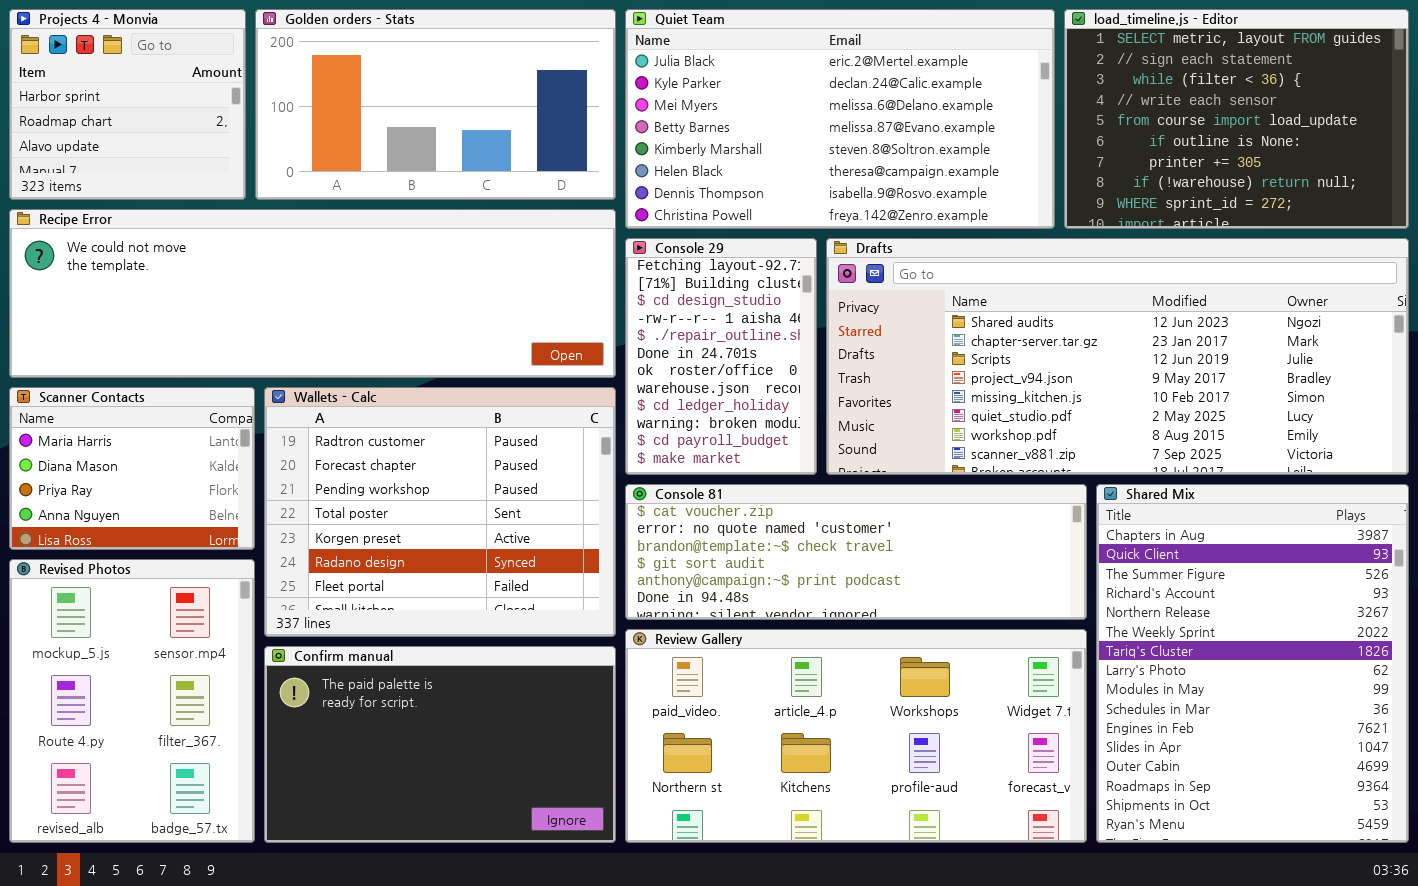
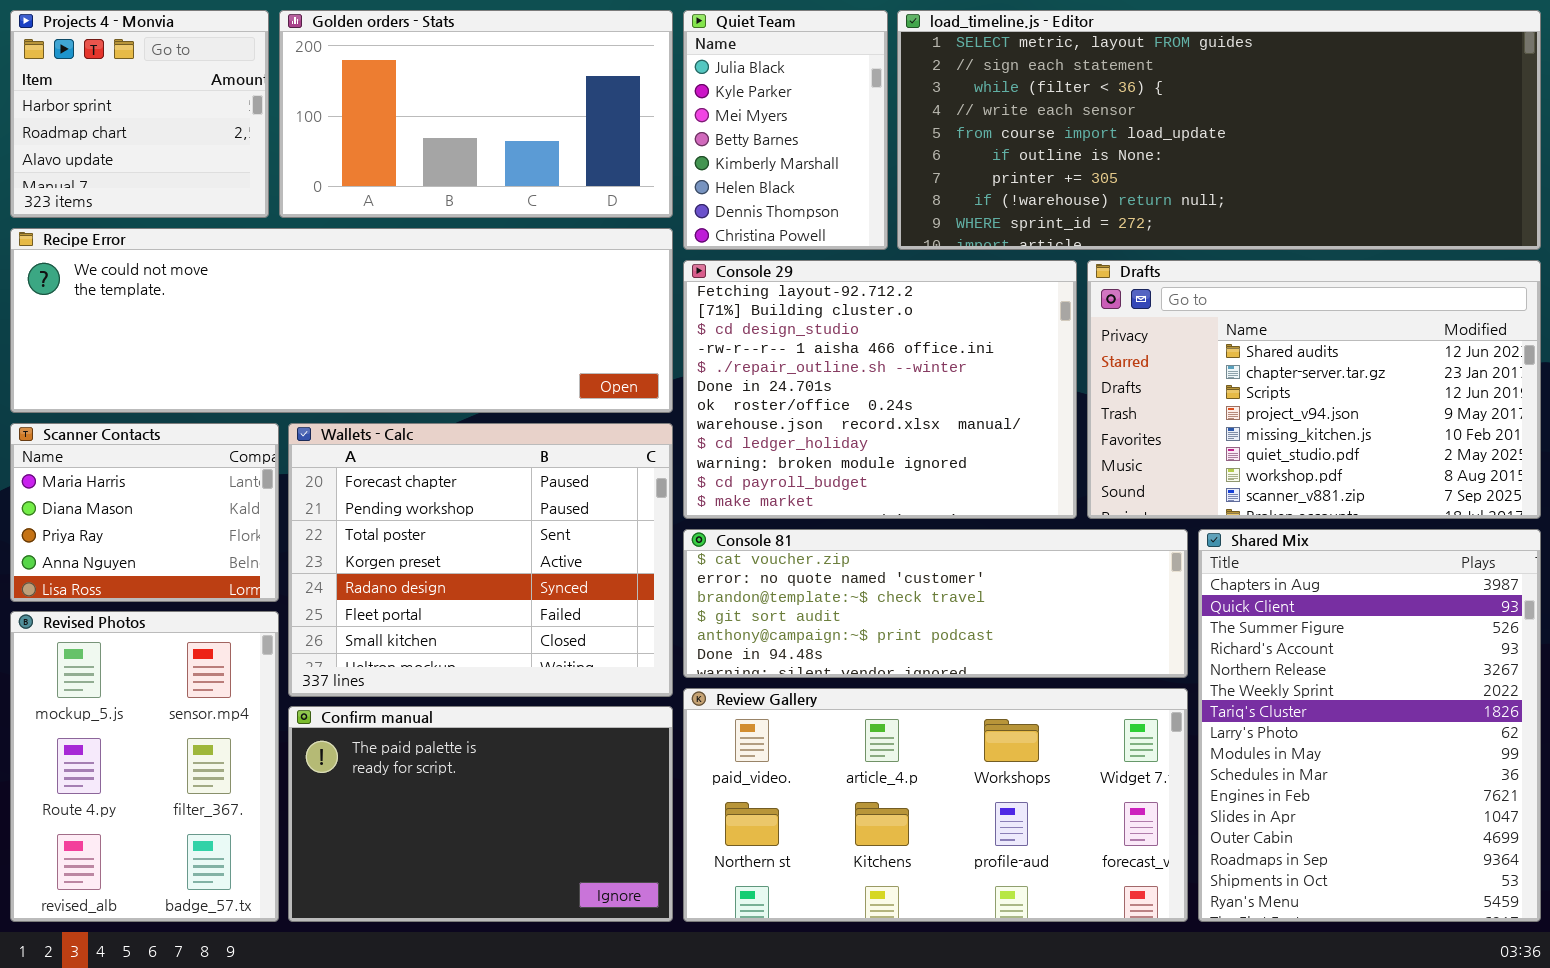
Quiet Team: [625,9,1055,229] -> [683,10,888,250], resized
load_timeline.js - Editor: [1064,9,1409,229] -> [897,10,1541,250], resized
Console 29: [625,238,817,475] -> [683,260,1077,519], resized
Drafts: [826,238,1409,475] -> [1087,260,1541,519], resized
Wallets - Calc: [264,387,616,637] -> [288,423,673,697], scrolled down 1 row

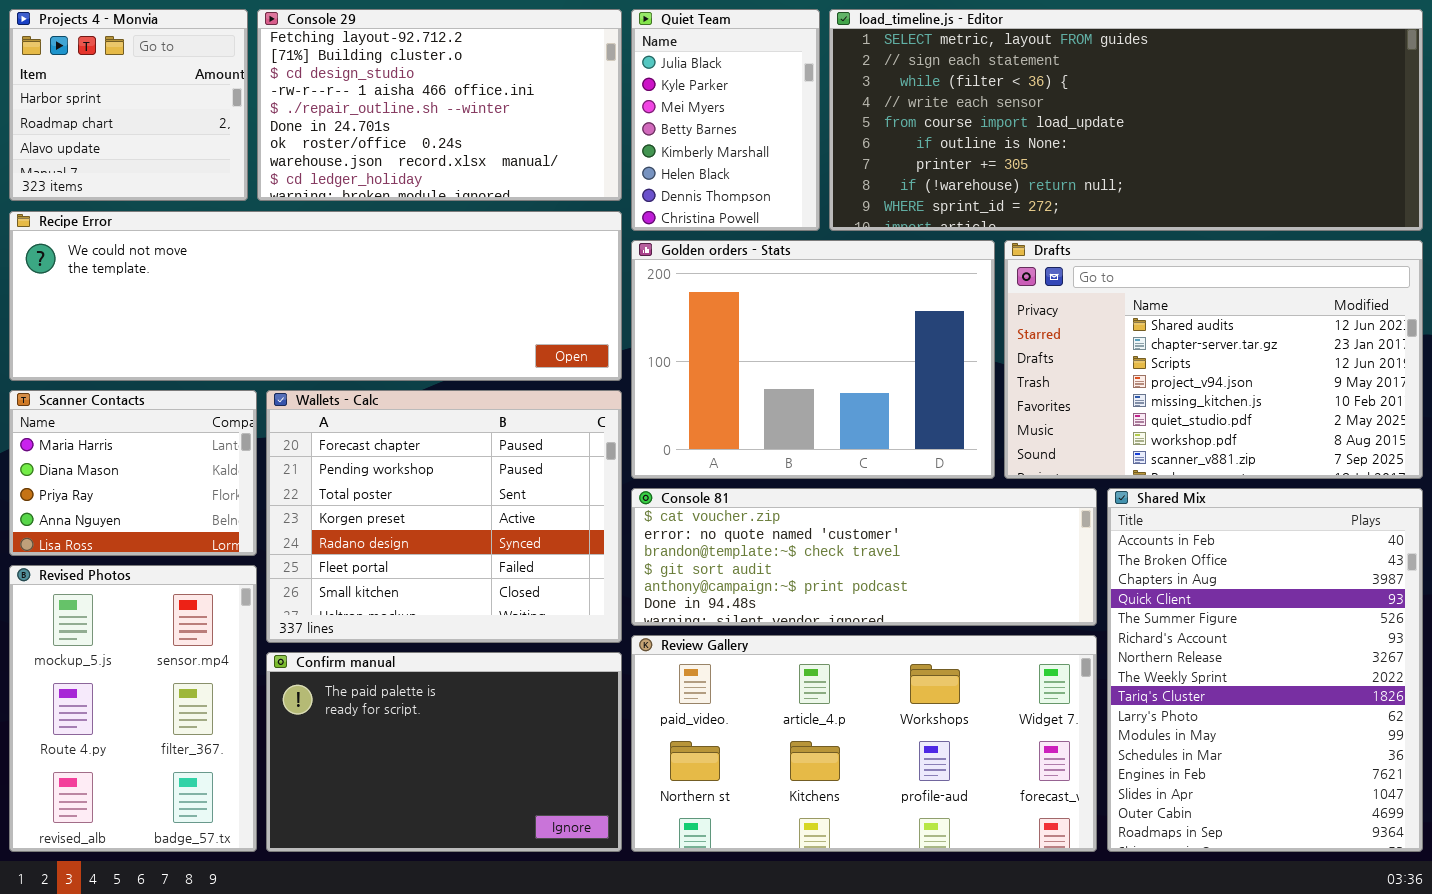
Golden orders - Stats: [279,10,673,218] -> [631,240,995,479], moved, resized
Console 29: [683,260,1077,519] -> [257,9,622,201], moved, resized
Shared Mix: [1198,529,1541,922] -> [1107,488,1423,852], scrolled up 2 rows

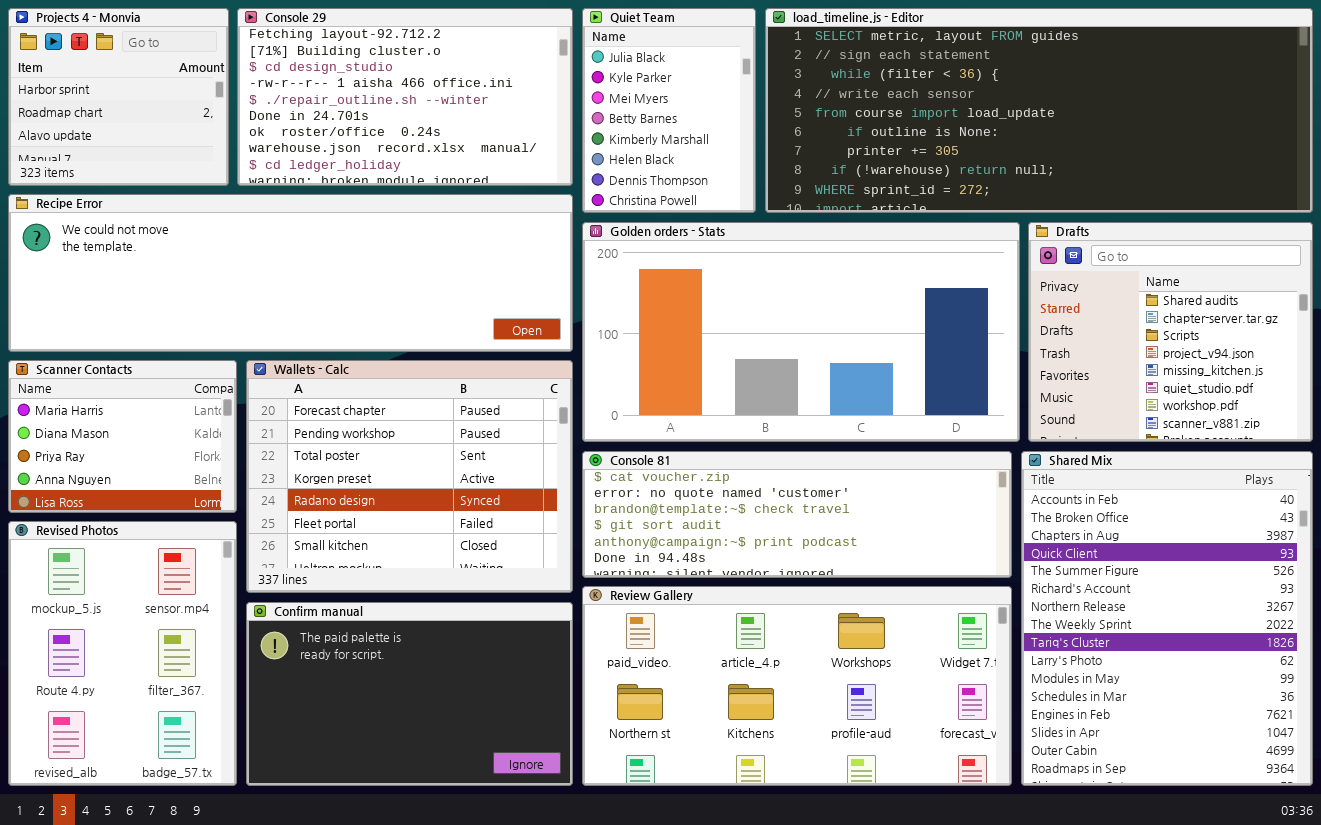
Golden orders - Stats: [631,240,995,479] -> [582,222,1020,442], resized
Drafts: [1004,240,1423,479] -> [1028,222,1313,442], resized

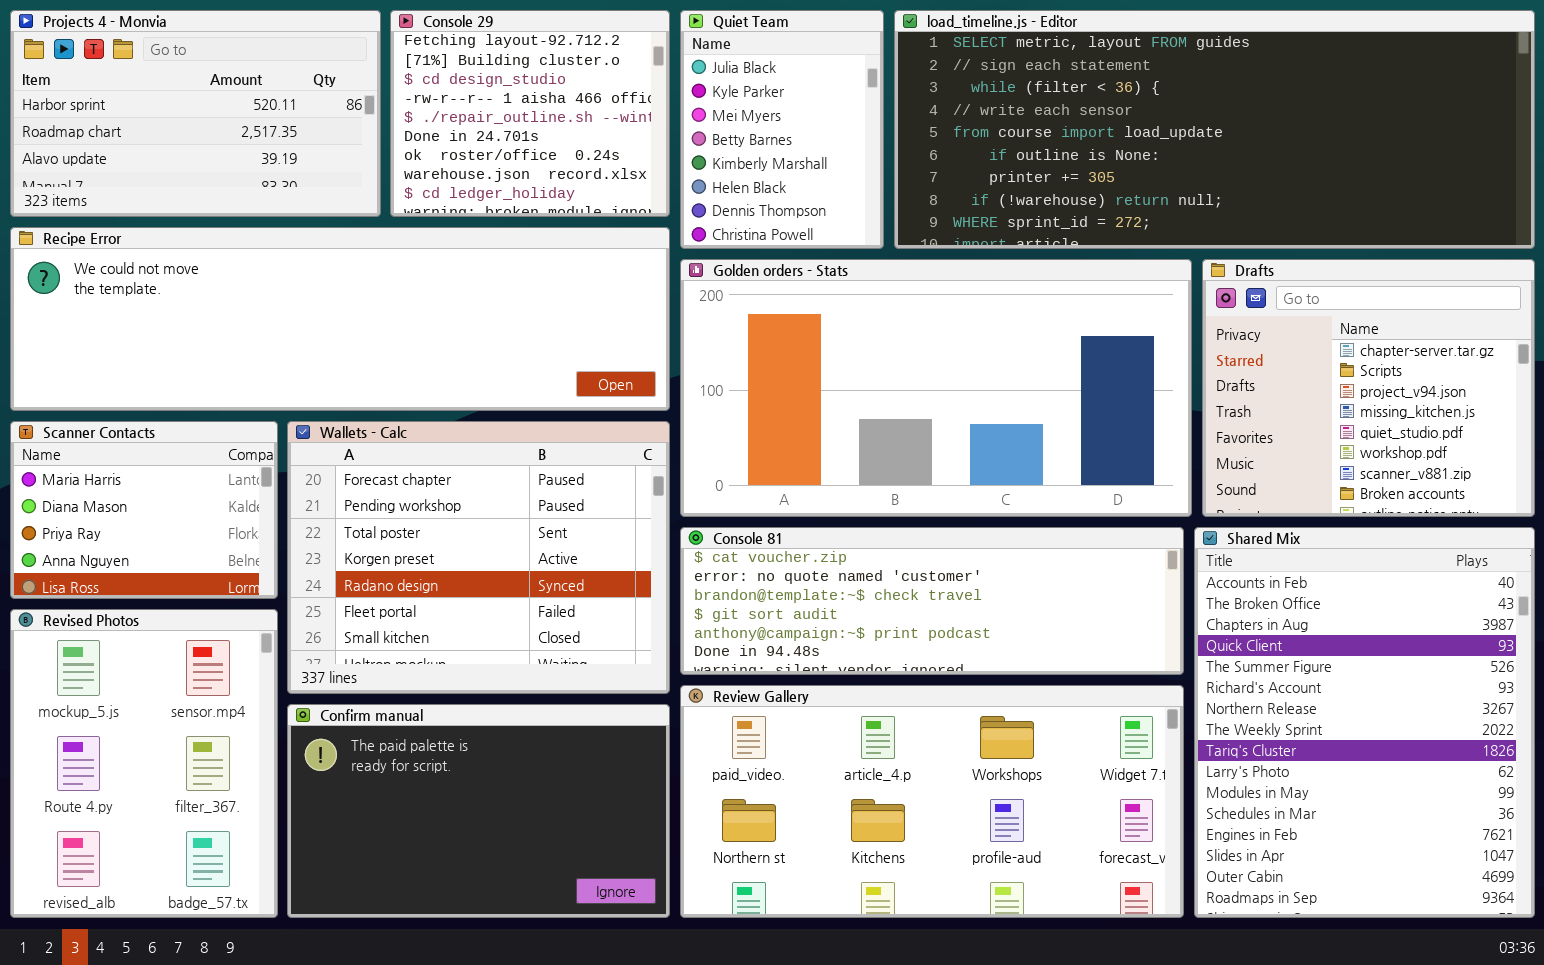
Projects 4 - Monvia: [8,8,229,186] -> [10,10,381,217], resized
Console 29: [237,8,573,186] -> [390,10,670,217], resized
Drafts: [1028,222,1313,442] -> [1202,259,1535,517], scrolled down 1 row

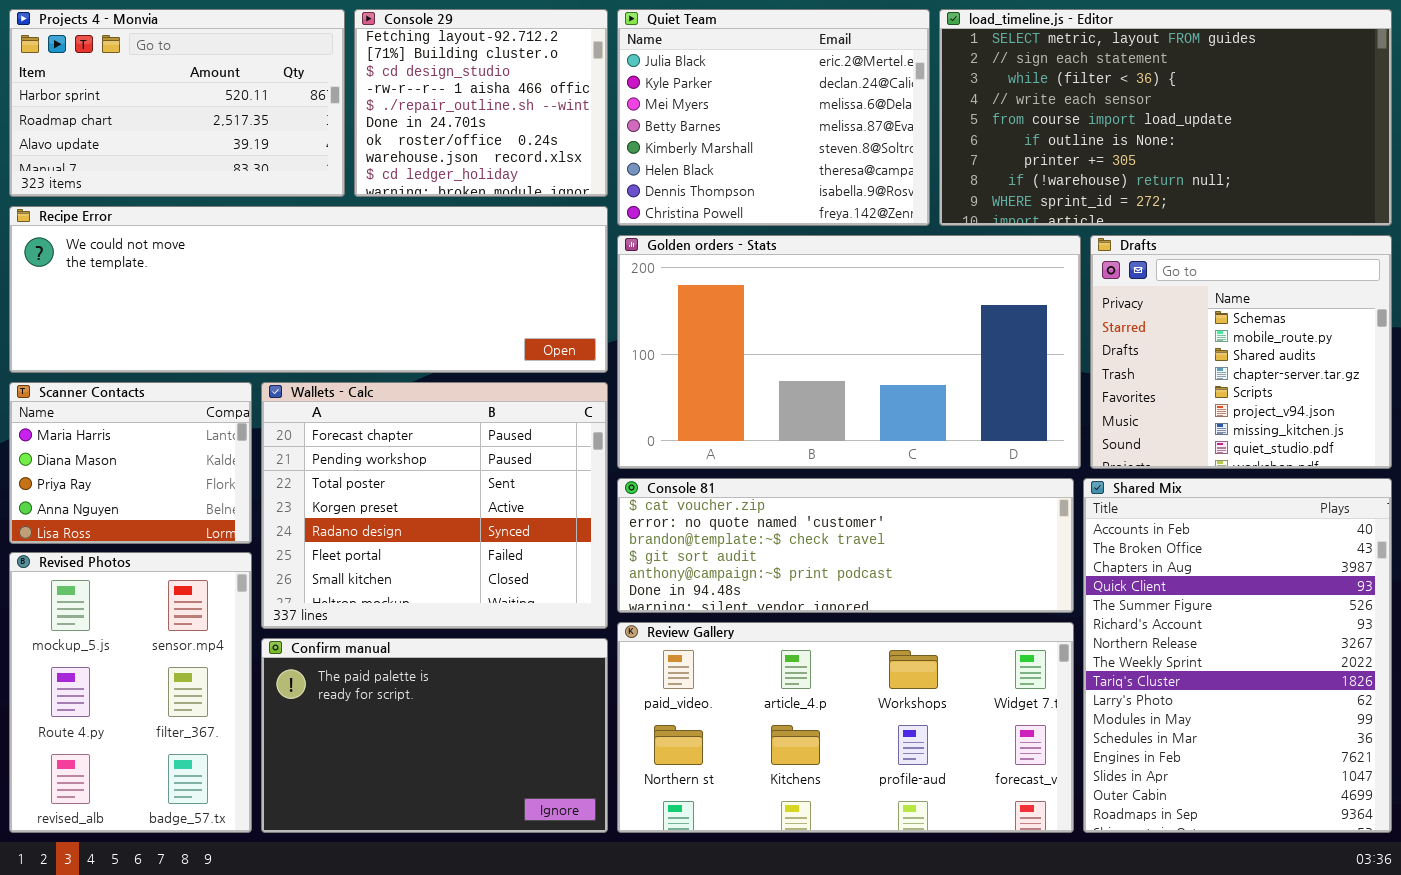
Quiet Team: [680,10,884,249] -> [617,9,930,226], resized
load_timeline.js - Editor: [894,10,1535,249] -> [939,9,1392,226], resized
Drafts: [1202,259,1535,517] -> [1090,235,1392,469], scrolled up 3 rows

